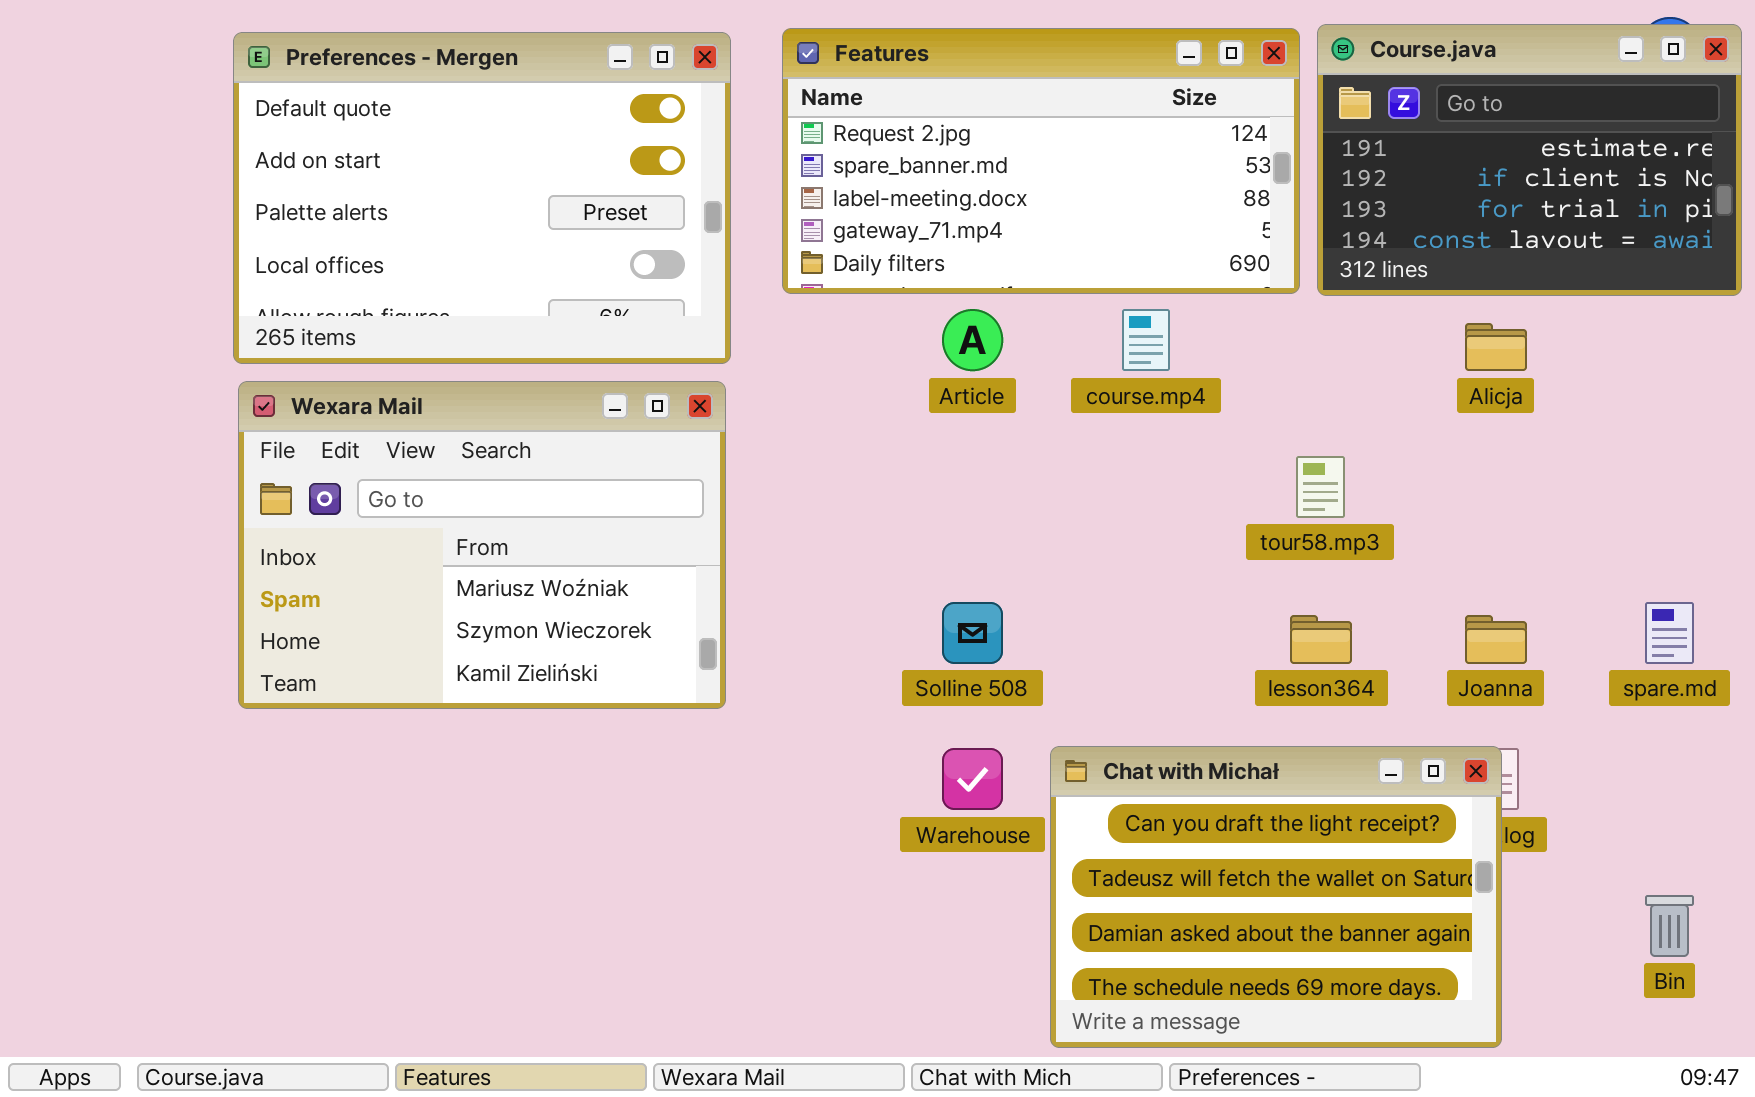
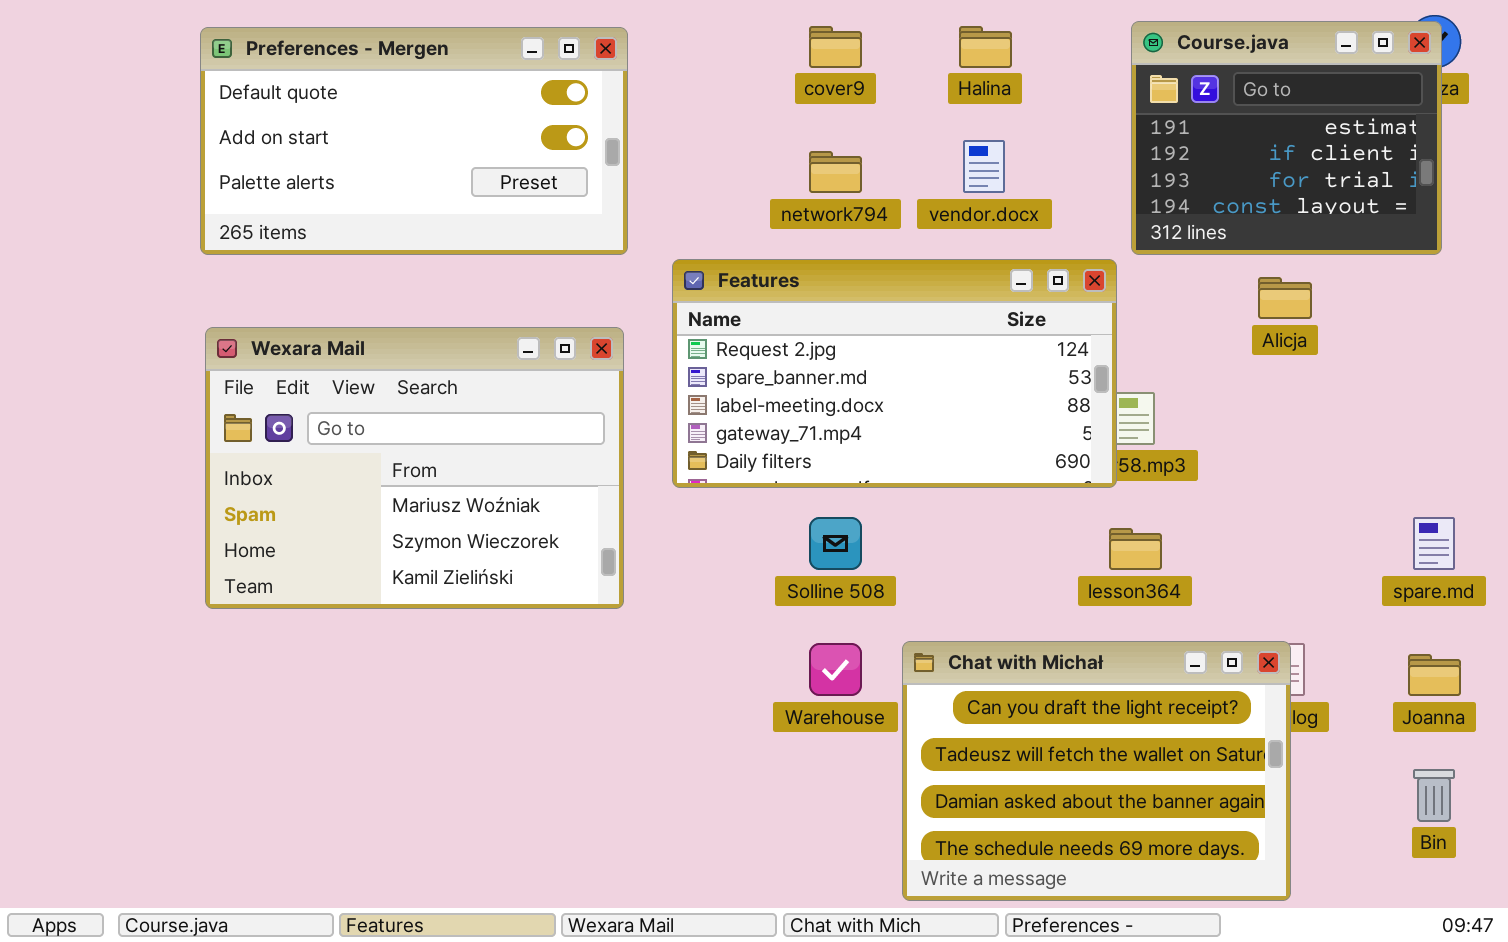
Course.java: [1317,24,1742,296] -> [1131,21,1442,255], resized
Features: [782,28,1300,294] -> [672,259,1117,488], moved
Preferences - Mergen: [233,32,731,364] -> [200,27,628,255], resized
Joanna: [1465,615,1527,664] -> [1408,654,1461,696], moved

